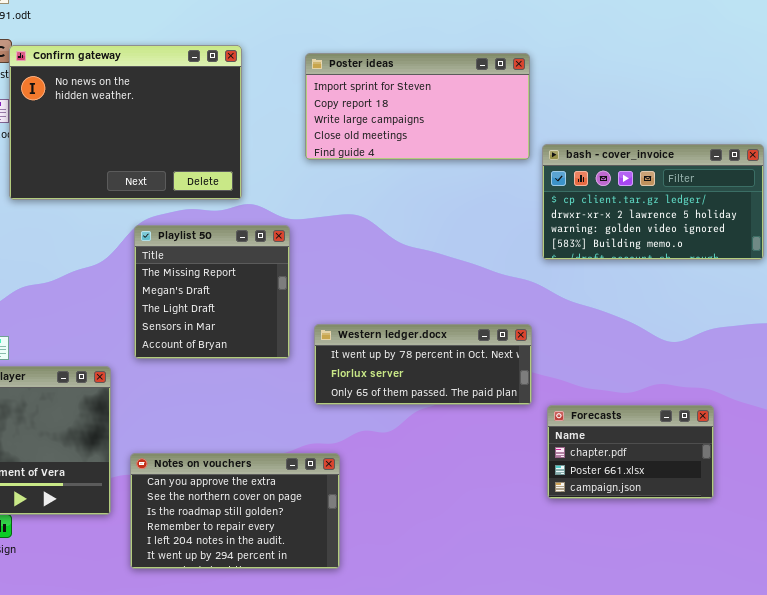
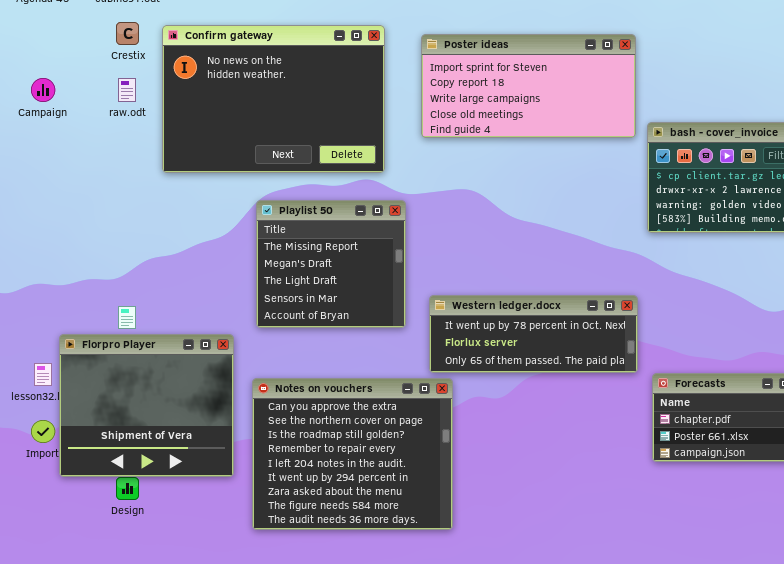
Confirm gateway: [9,45,242,200] -> [162,25,385,173], moved
Notes on vouchers: [130,453,340,569] -> [252,378,453,530], resized

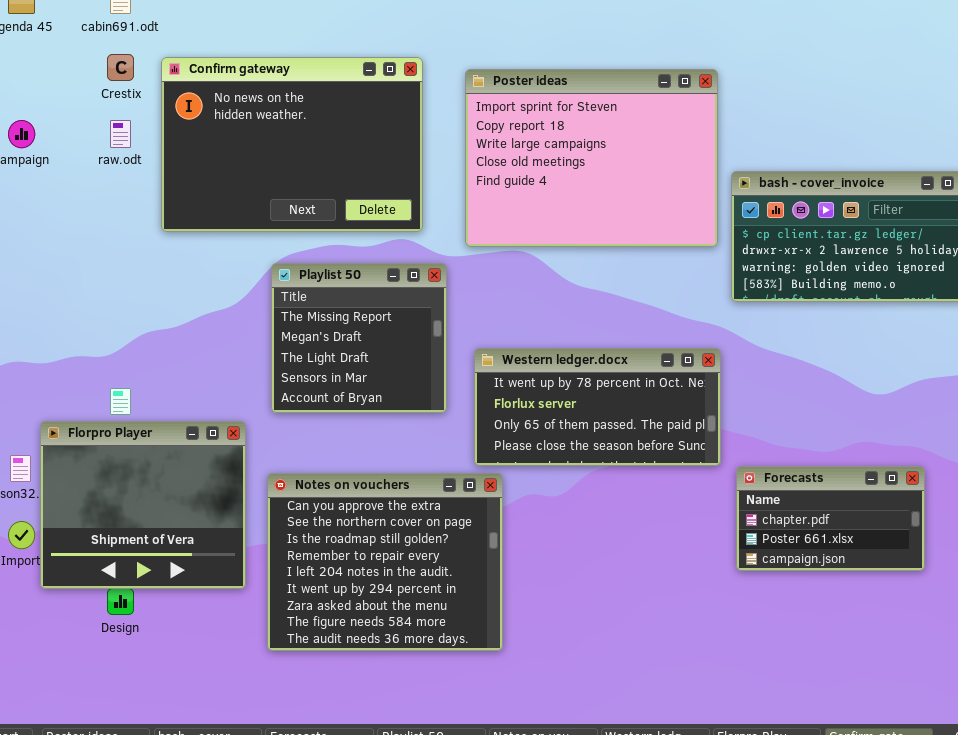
Poster ideas: [421,34,636,138] -> [465,69,718,247], resized
Western ledger.docx: [429,295,638,373] -> [474,348,721,466], resized

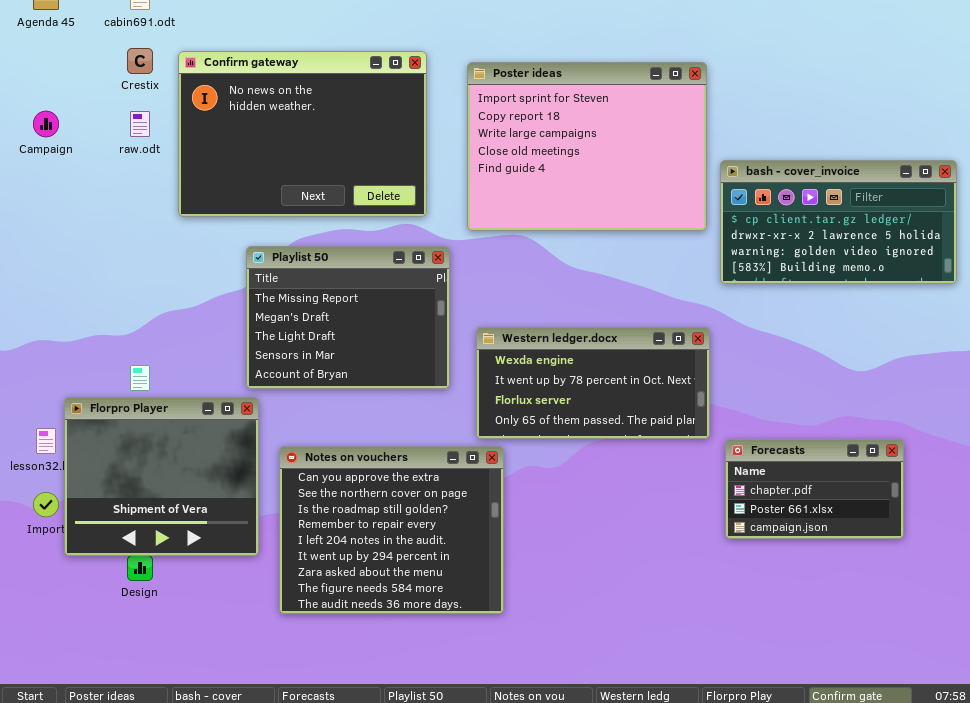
Playlist 50: [271,263,447,413] -> [246,246,450,389], resized
Western ledger.docx: [474,348,721,466] -> [476,327,710,439], scrolled up 1 row

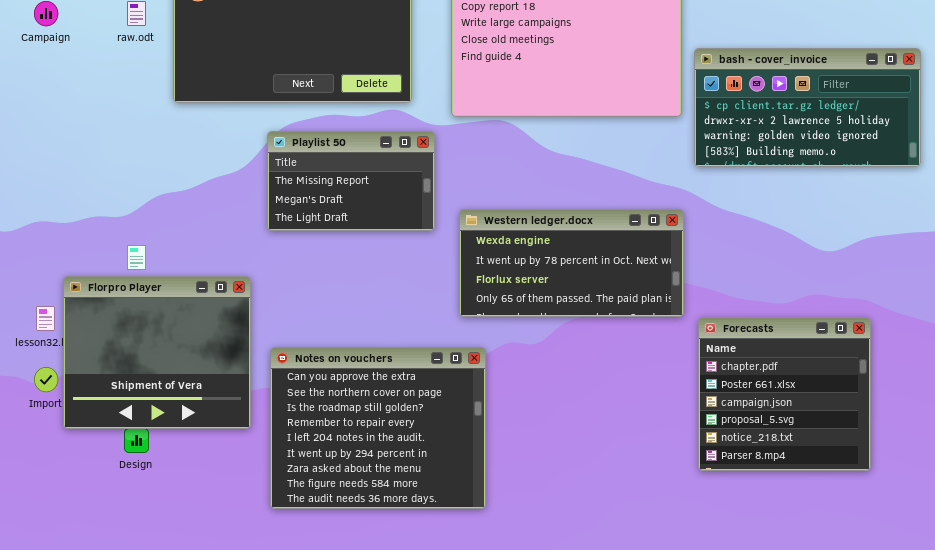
Playlist 50: [246,246,450,389] -> [267,131,435,231], resized
Forecasts: [725,439,904,539] -> [698,317,871,471], resized
Notes on vouchers: [279,446,504,614] -> [270,347,486,509], moved

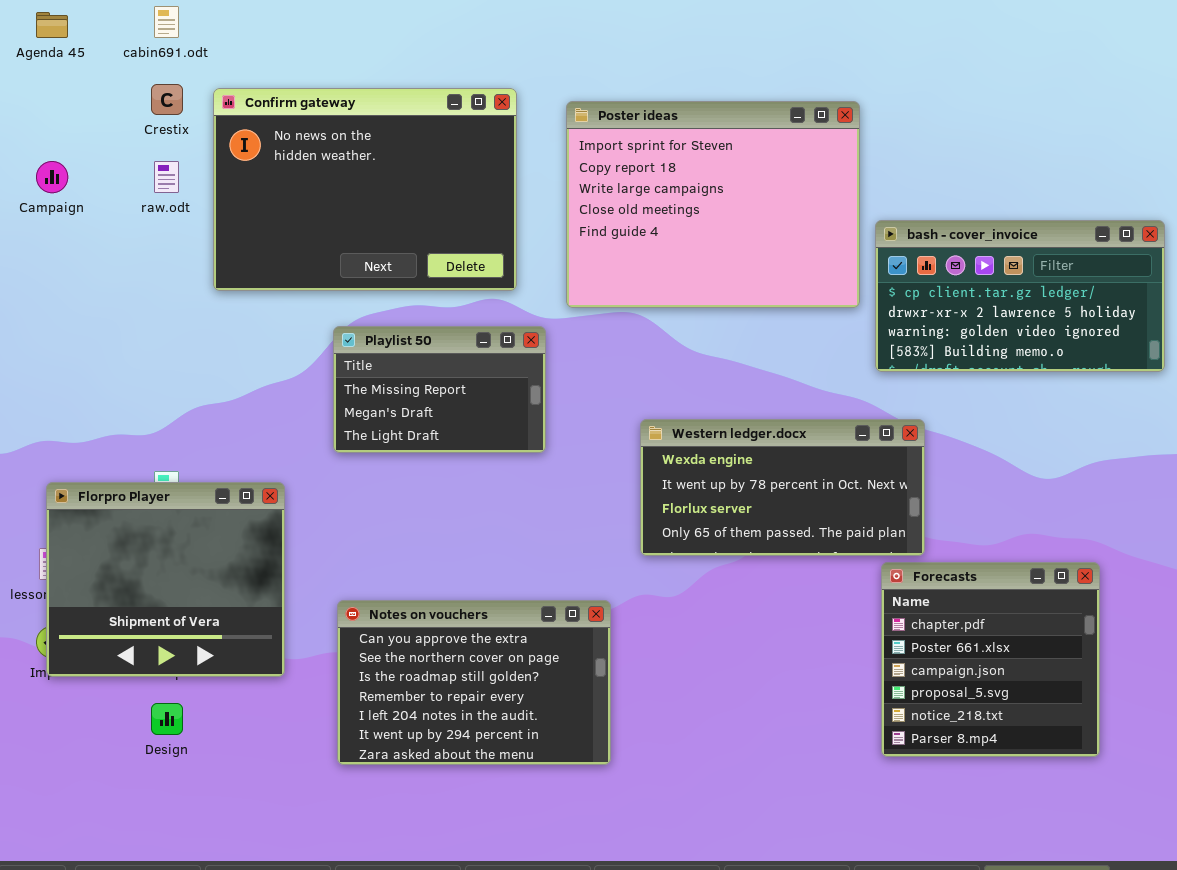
Western ledger.docx: [459,209,684,317] -> [640,419,925,556], moved
Florpro Player: [63,276,251,429] -> [46,482,285,677], moved
Notes on vouchers: [270,347,486,509] -> [337,600,611,765], resized

